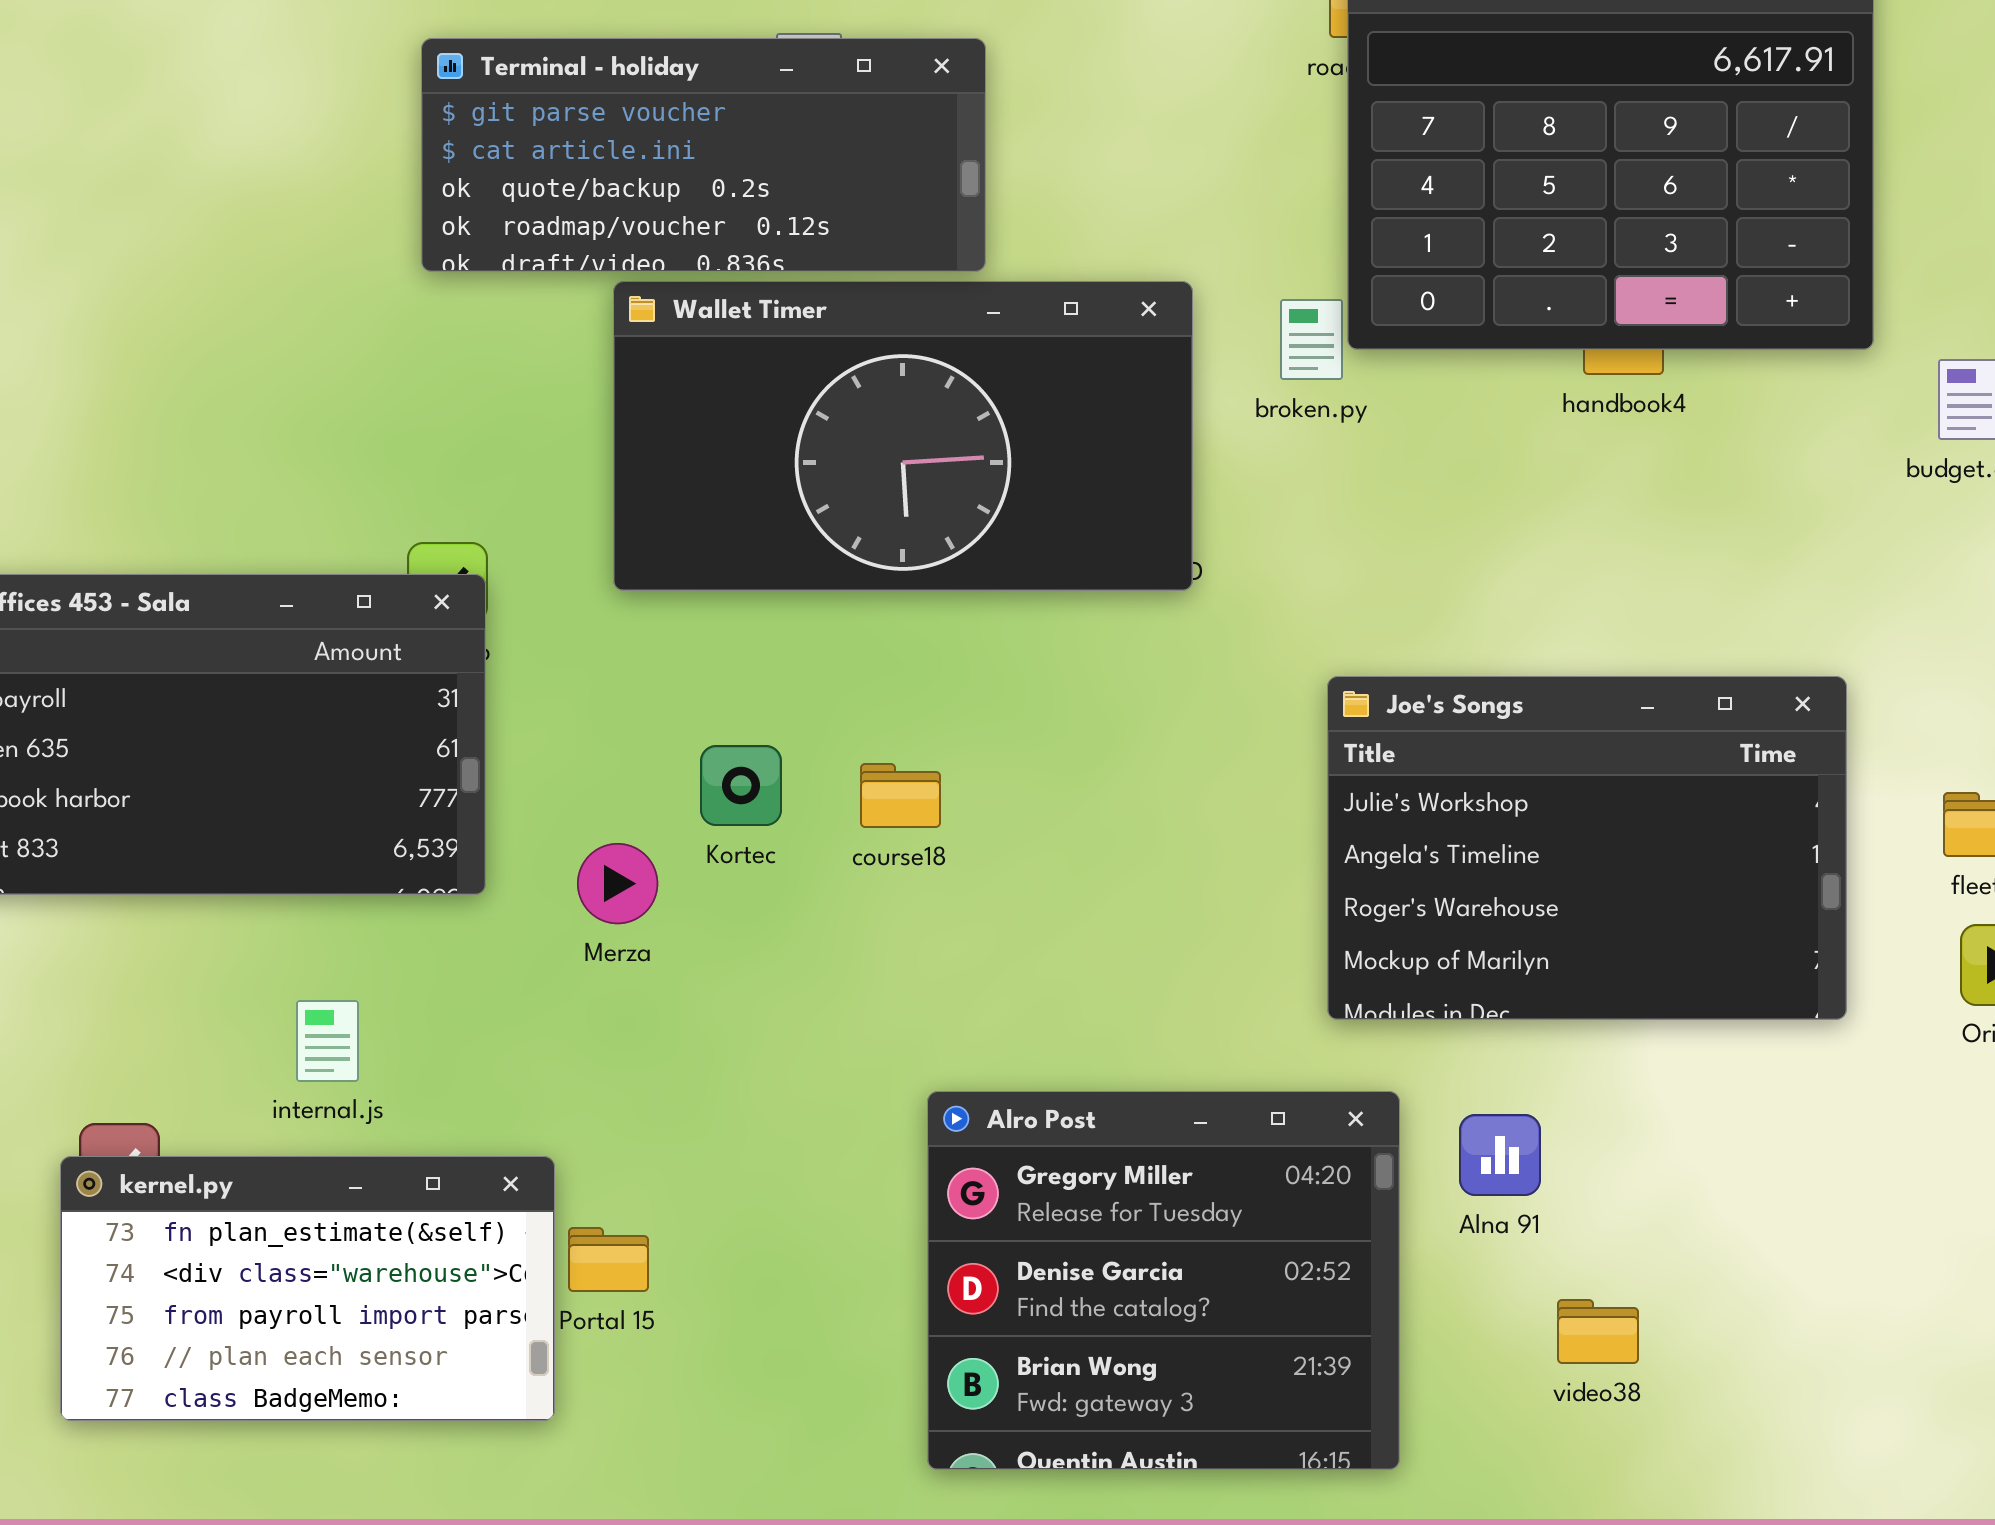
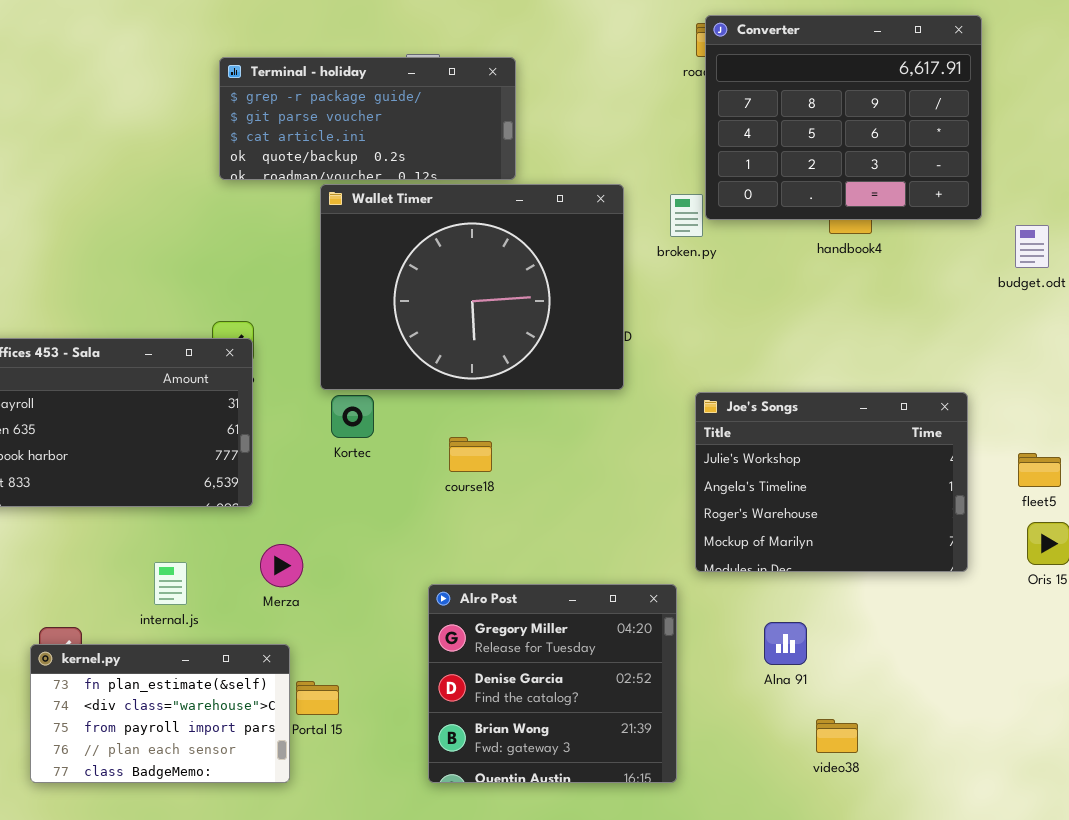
Terminal - holiday: [421,38,986,272] -> [219,57,516,180], scrolled up 1 row
Wallet Timer: [613,281,1193,591] -> [320,184,624,390], resized
Kortec: [700,745,782,826] -> [331,395,374,438], moved
Merza: [577,843,658,924] -> [260,544,303,587], moved
Alro Post: [927,1091,1400,1470] -> [428,584,677,783], moved

